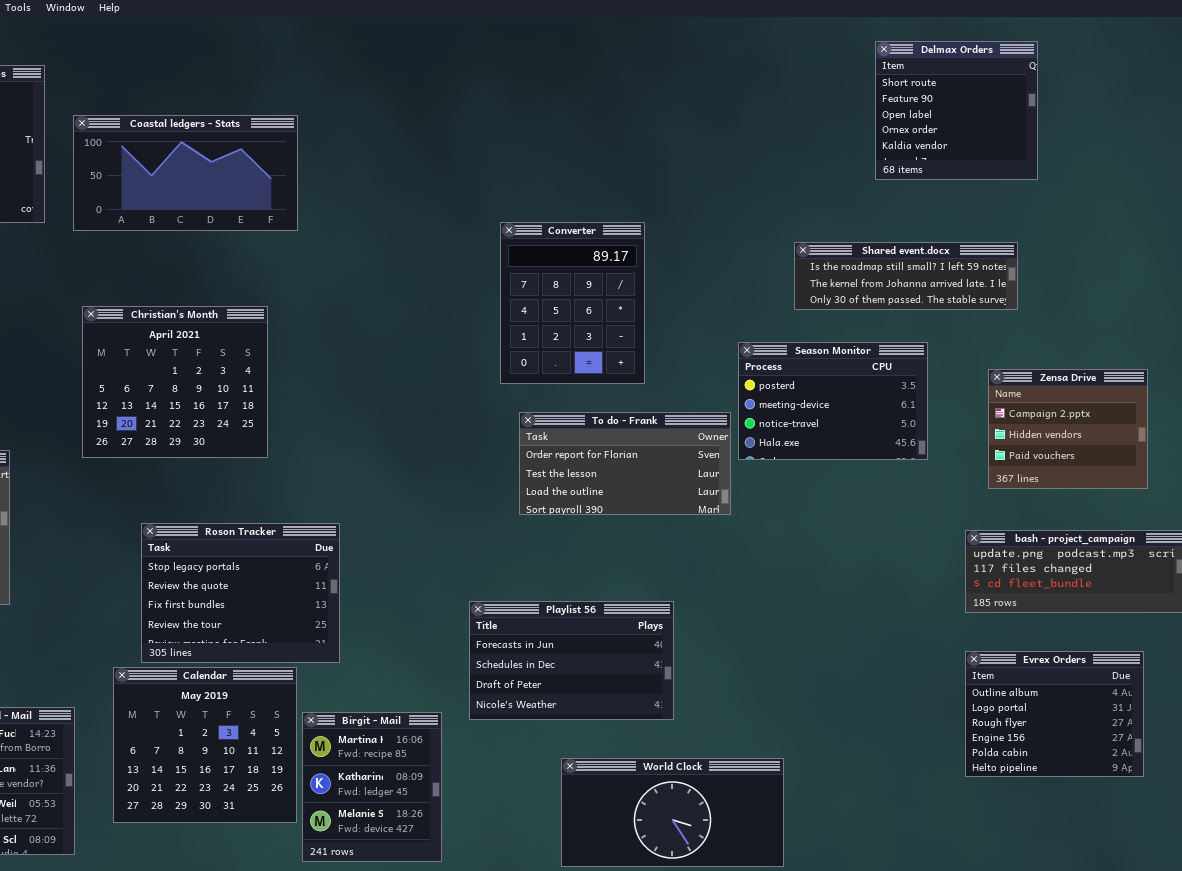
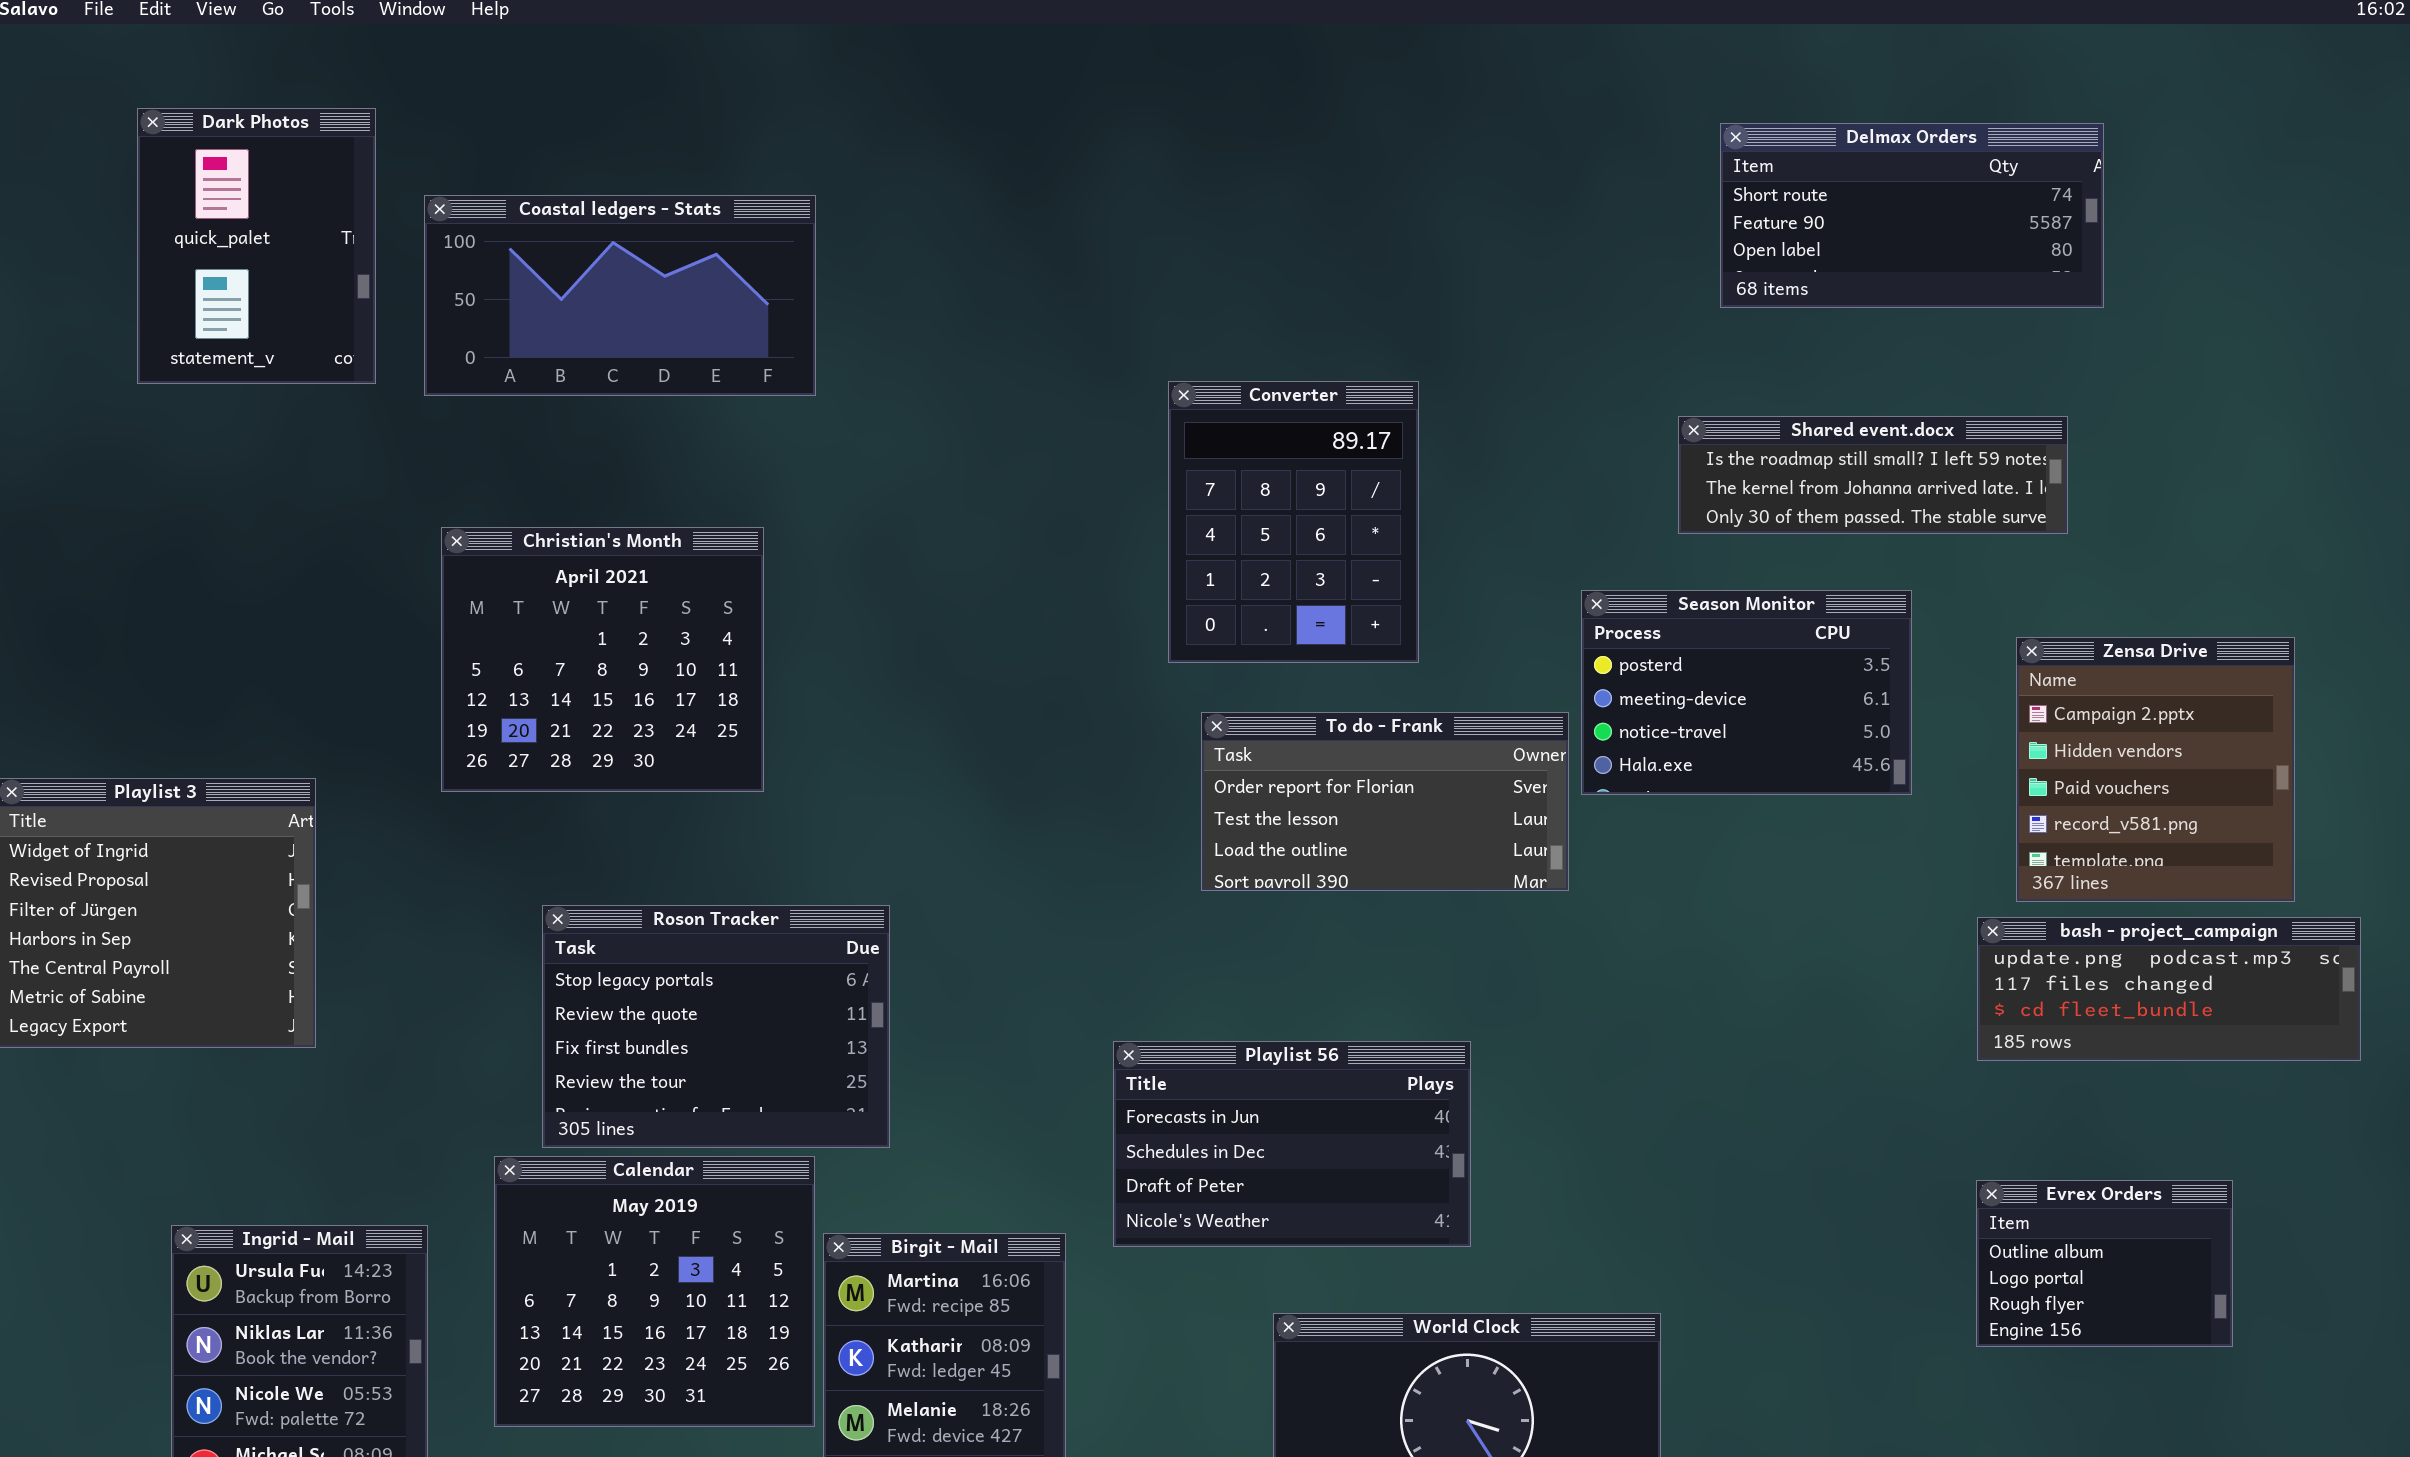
Delmax Orders: [875,41,1038,180] -> [1720,123,2104,308], resized
Zensa Drive: [988,369,1148,489] -> [2016,637,2295,902], resized
Evrex Orders: [965,651,1144,777] -> [1976,1180,2233,1347], resized

